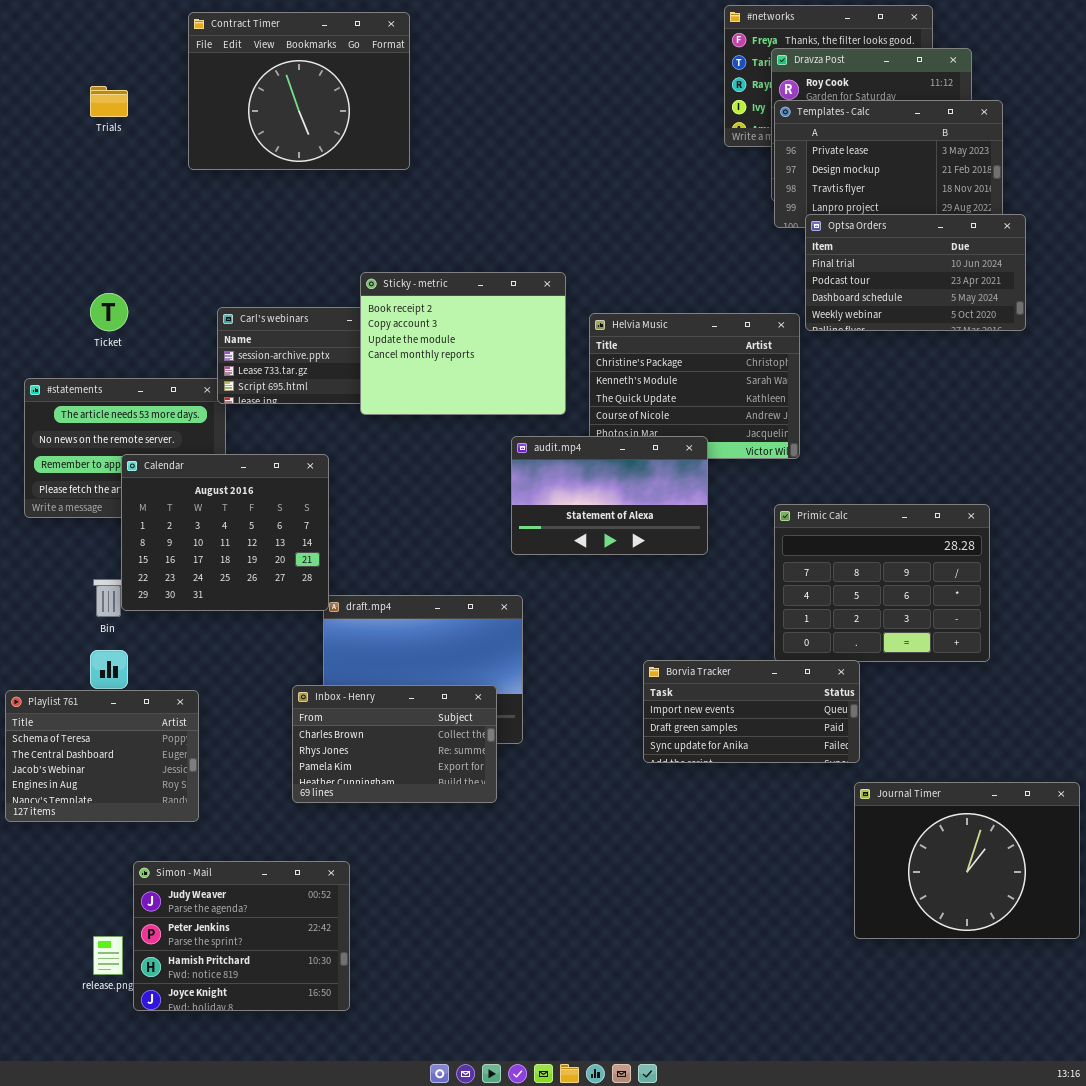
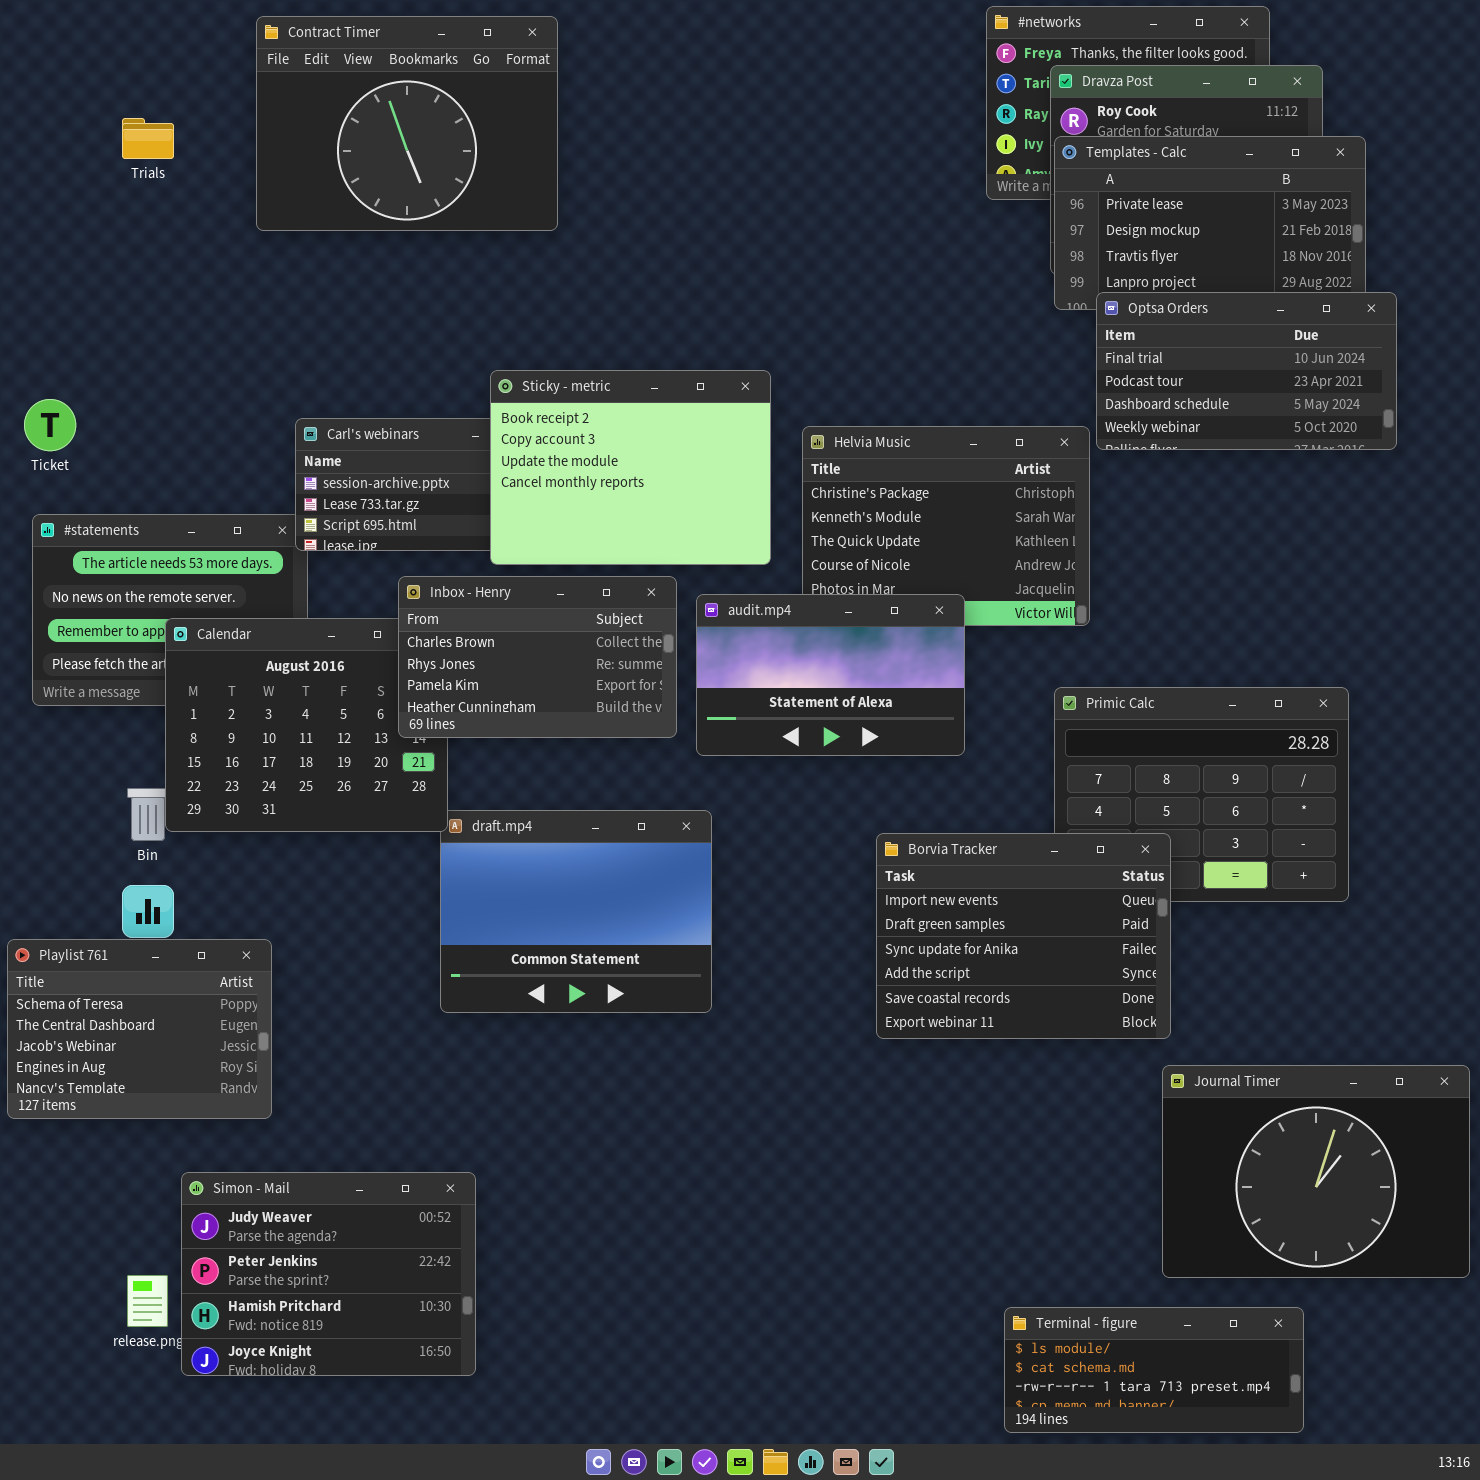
Ticket: [90,293,128,331] -> [24,399,76,451], moved
Borvia Tracker: [643,660,860,763] -> [876,833,1171,1039], resized
Inbox - Henry: [292,685,497,803] -> [398,576,677,738], moved
Terminal - figure: none -> [1004,1307,1304,1433], opened

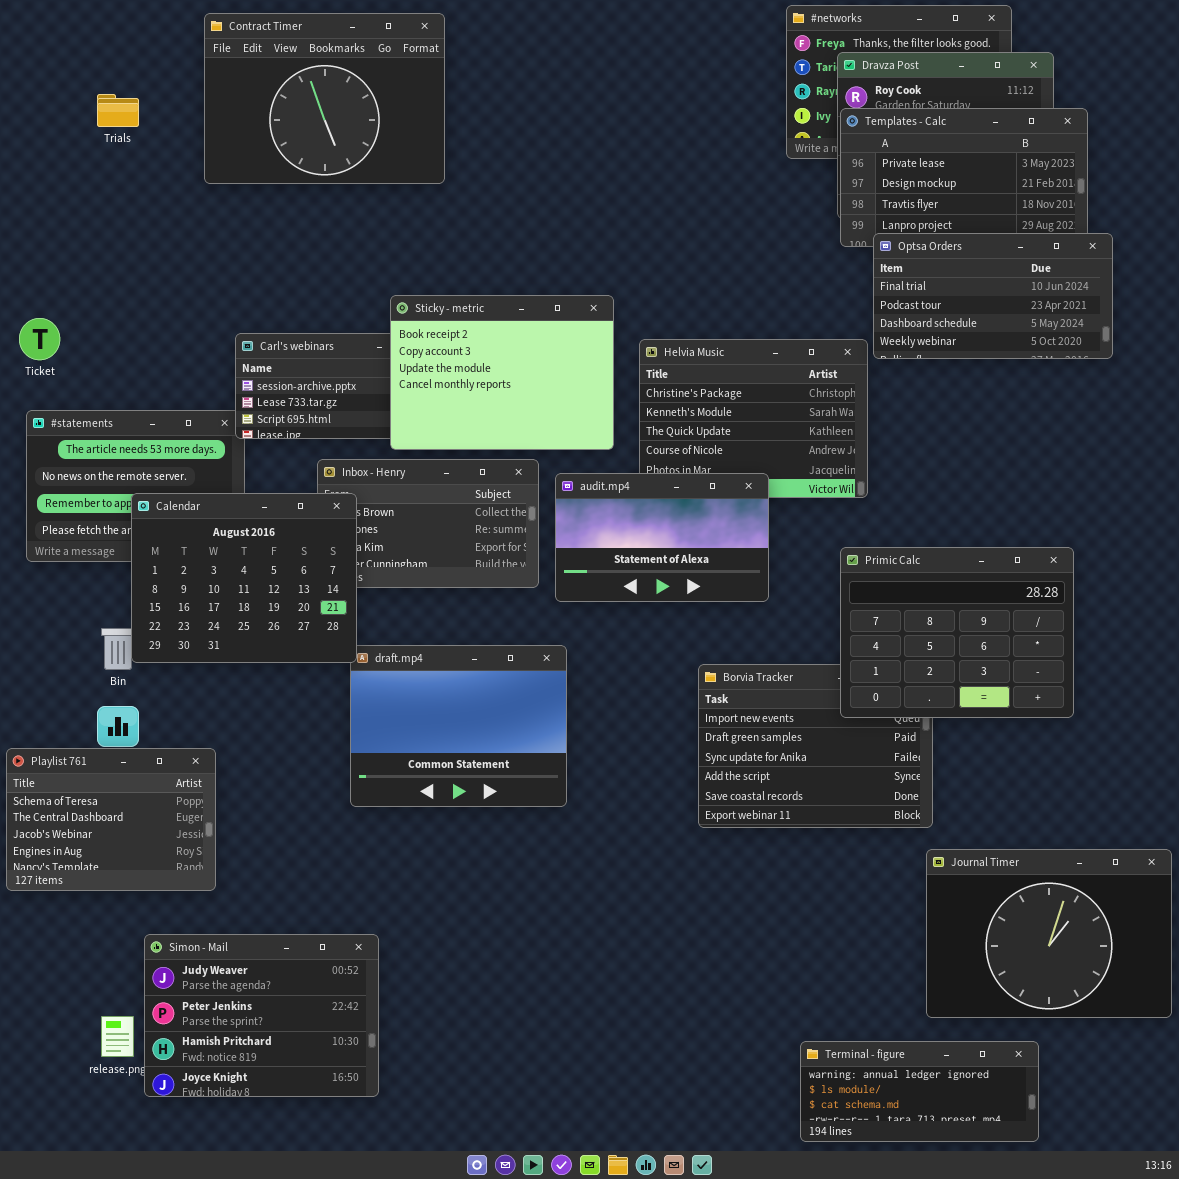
Calendar: [165,618,448,832] -> [131,493,357,663], raised
Primic Calc: [1054,687,1349,902] -> [840,547,1074,718], raised
Terminal - figure: [1004,1307,1304,1433] -> [800,1041,1039,1142], scrolled up 1 row

